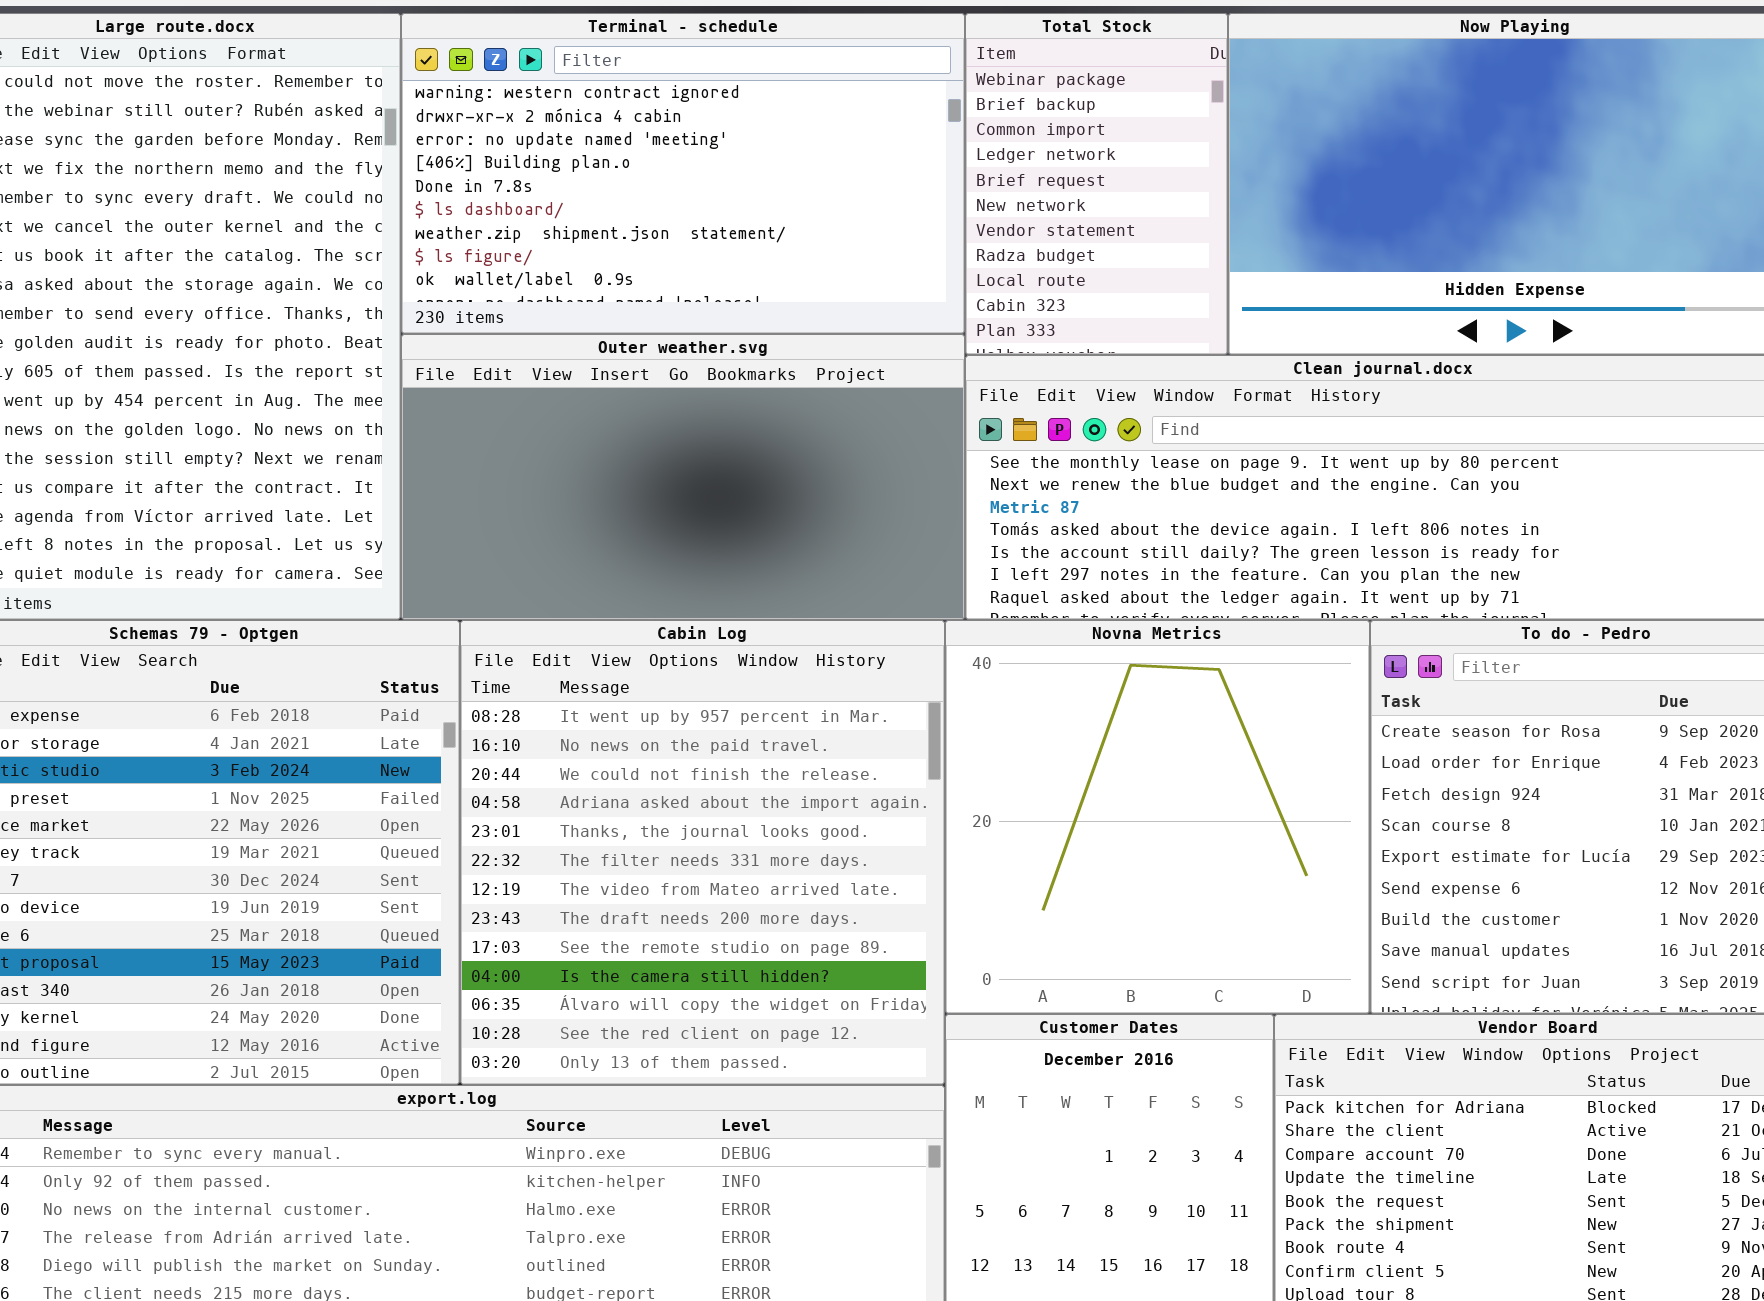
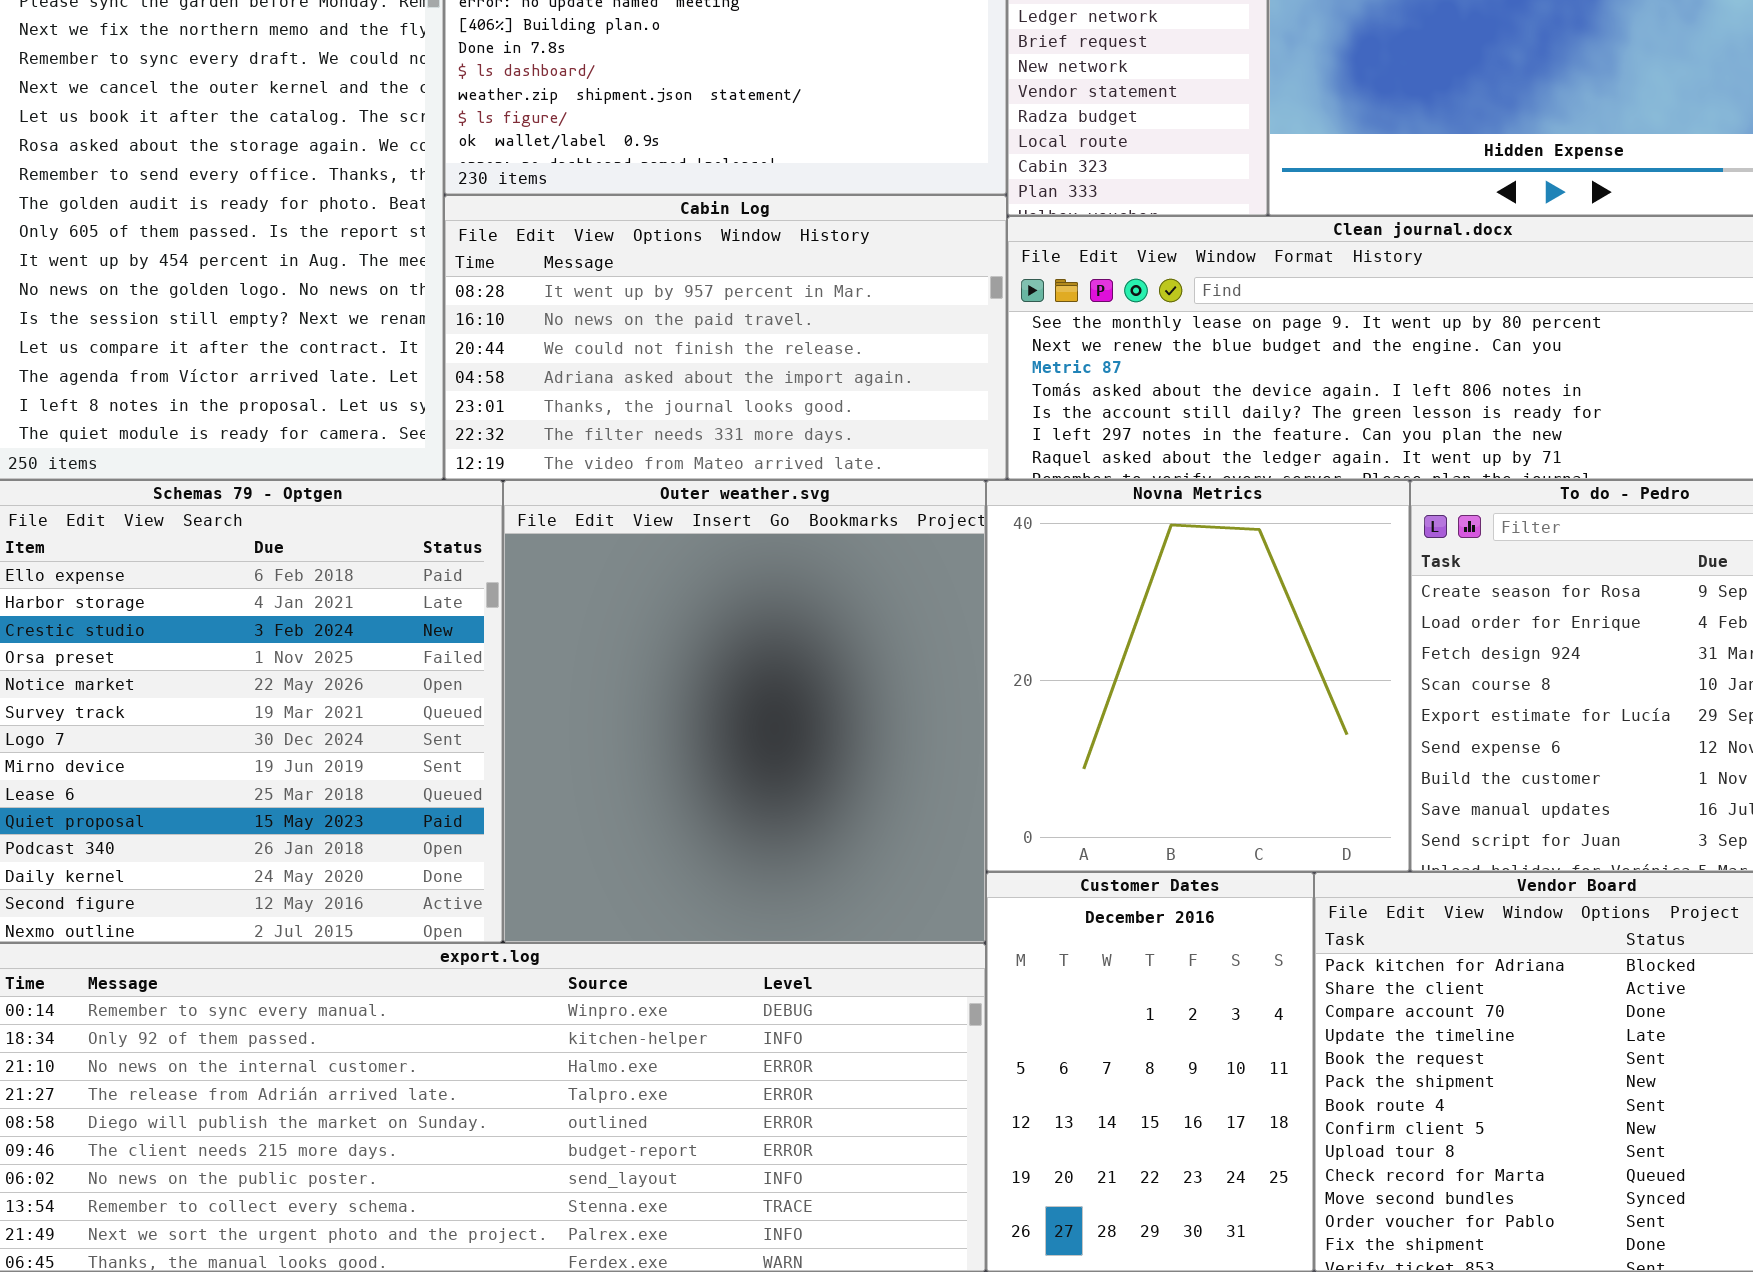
Outer weather.svg: [401,334,965,620] -> [503,480,986,943], moved, resized
Cabin Log: [460,620,945,1085] -> [444,195,1007,480], moved, resized

